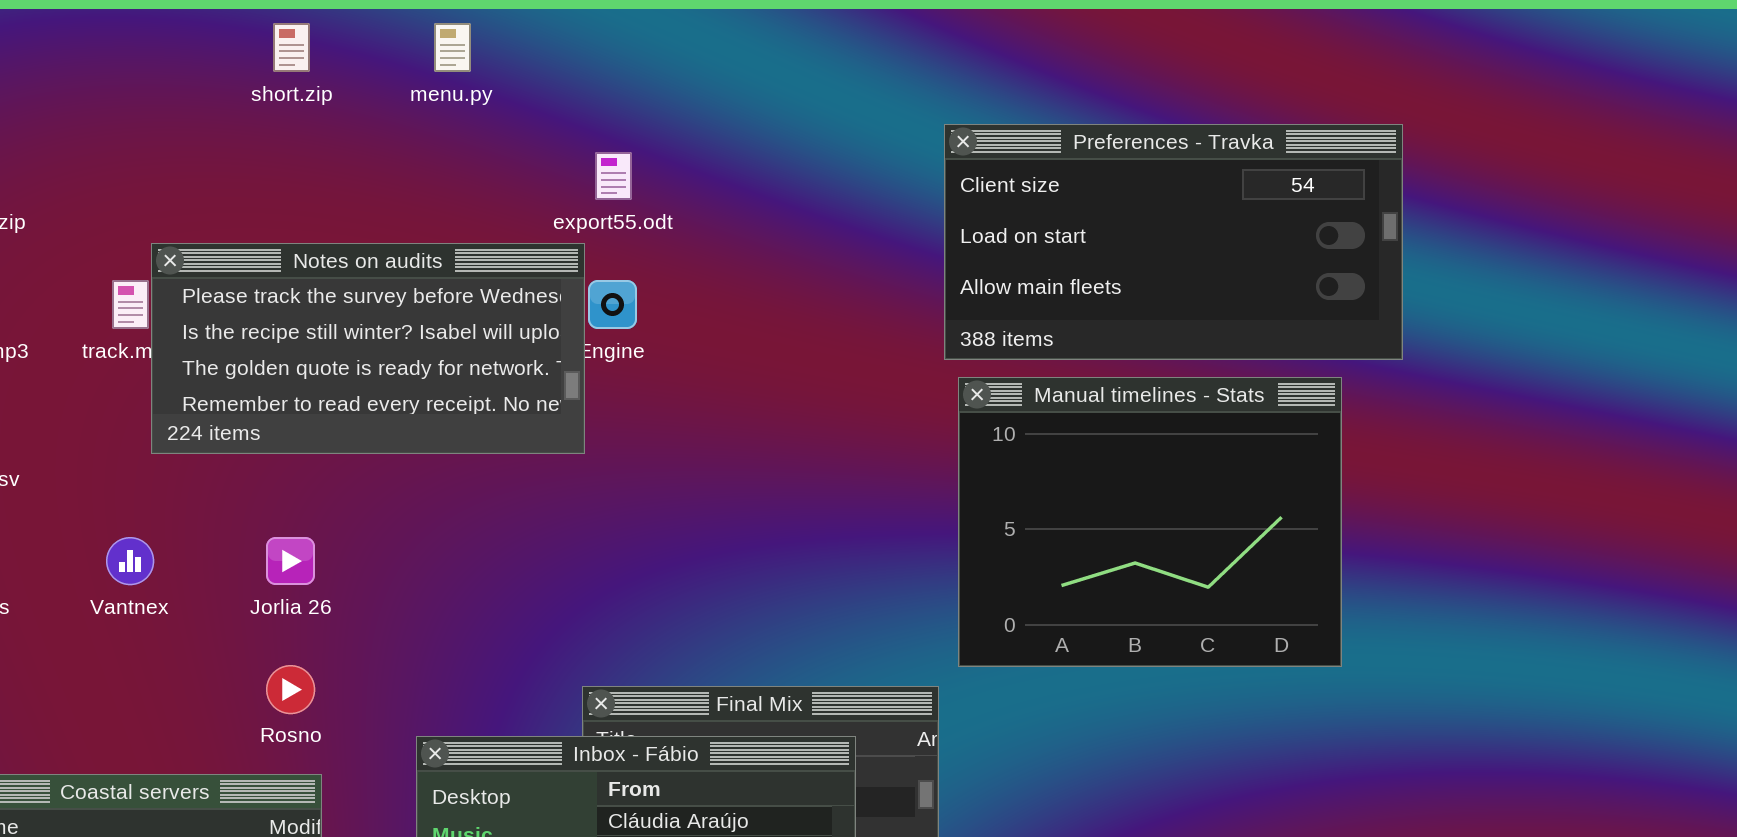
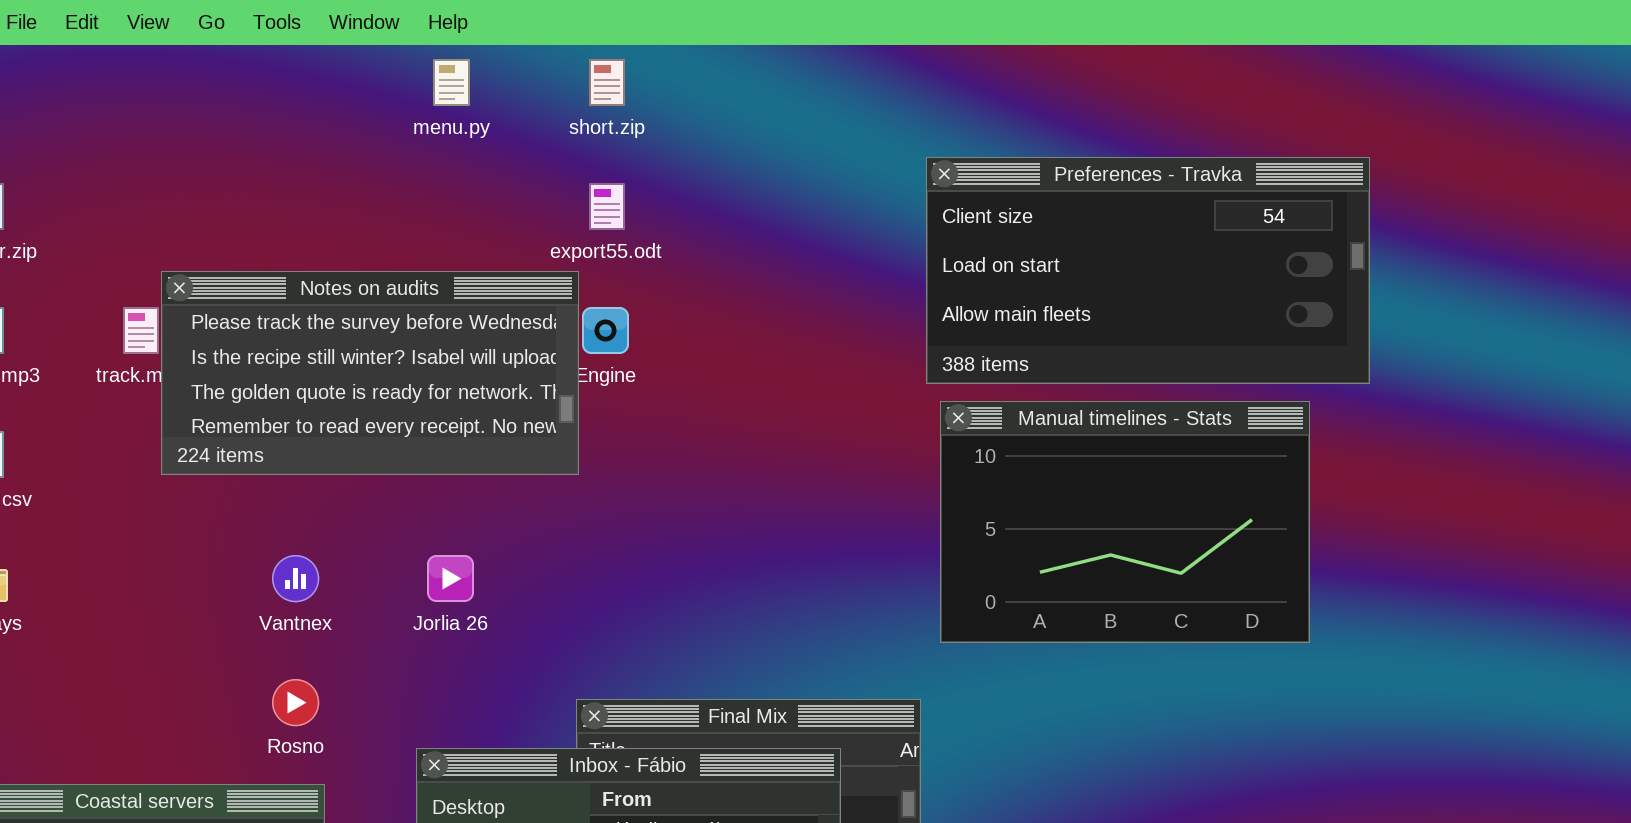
short.zip: [273,23,310,72] -> [589,59,625,106], moved
Manual timelines - Stats: [958,377,1342,667] -> [940,401,1310,643], resized
Vantnex: [106,537,154,585] -> [272,555,319,602], moved
Jorlia 26: [266,537,315,585] -> [427,555,474,602], moved

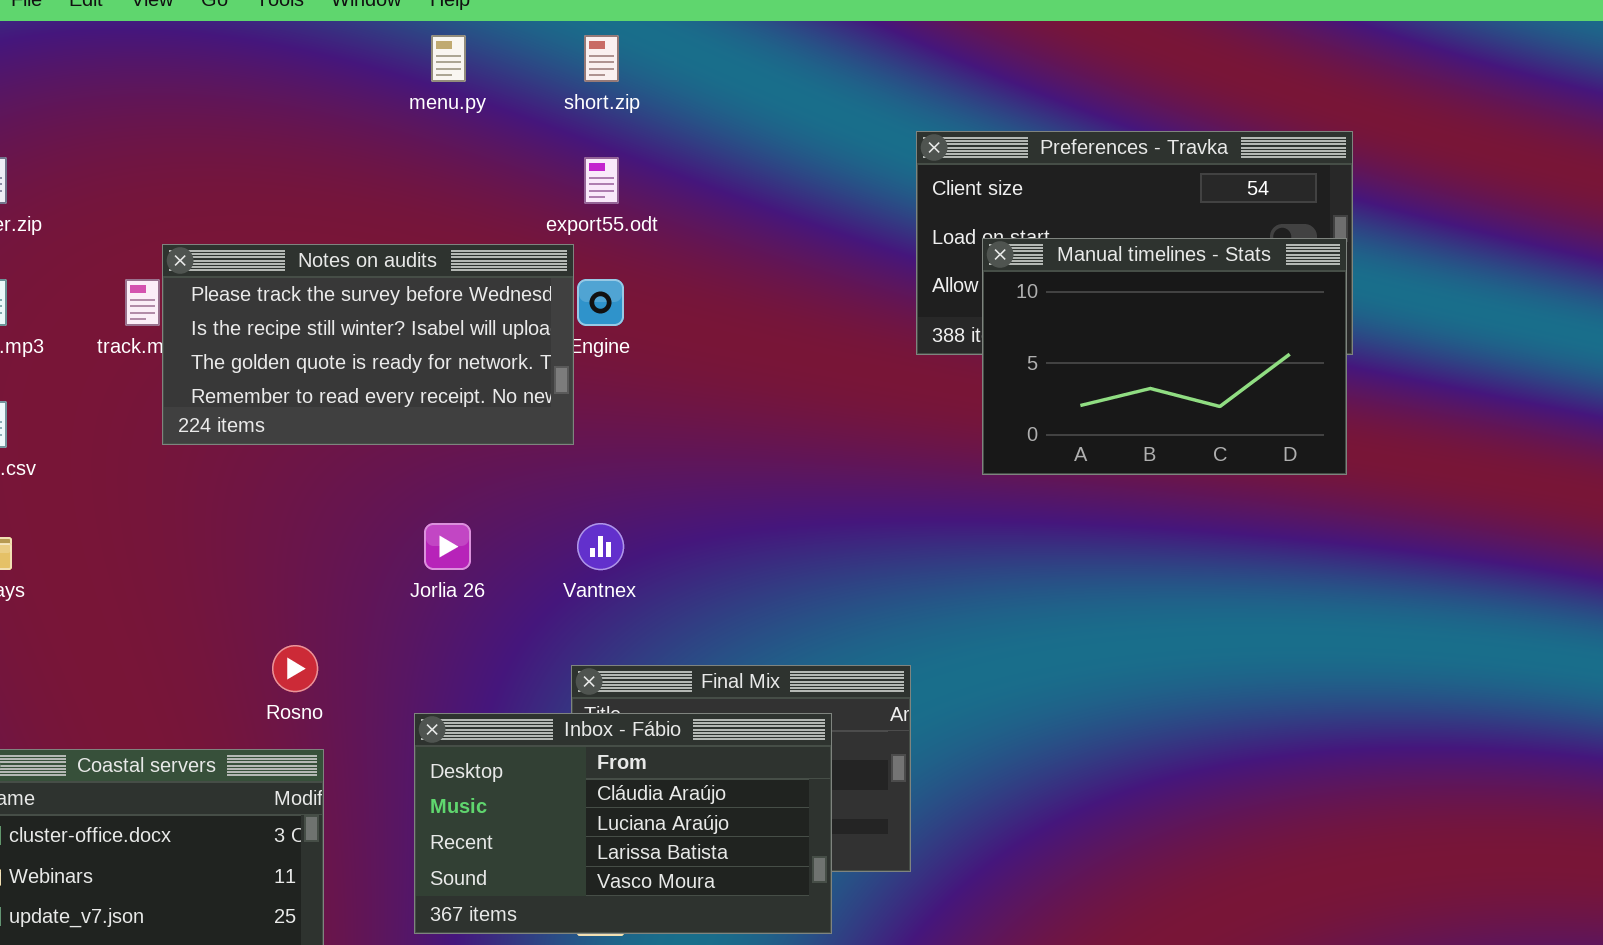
Manual timelines - Stats: [940,401,1310,643] -> [982,238,1347,475], moved
Vantnex: [272,555,319,602] -> [577,523,624,570], moved

